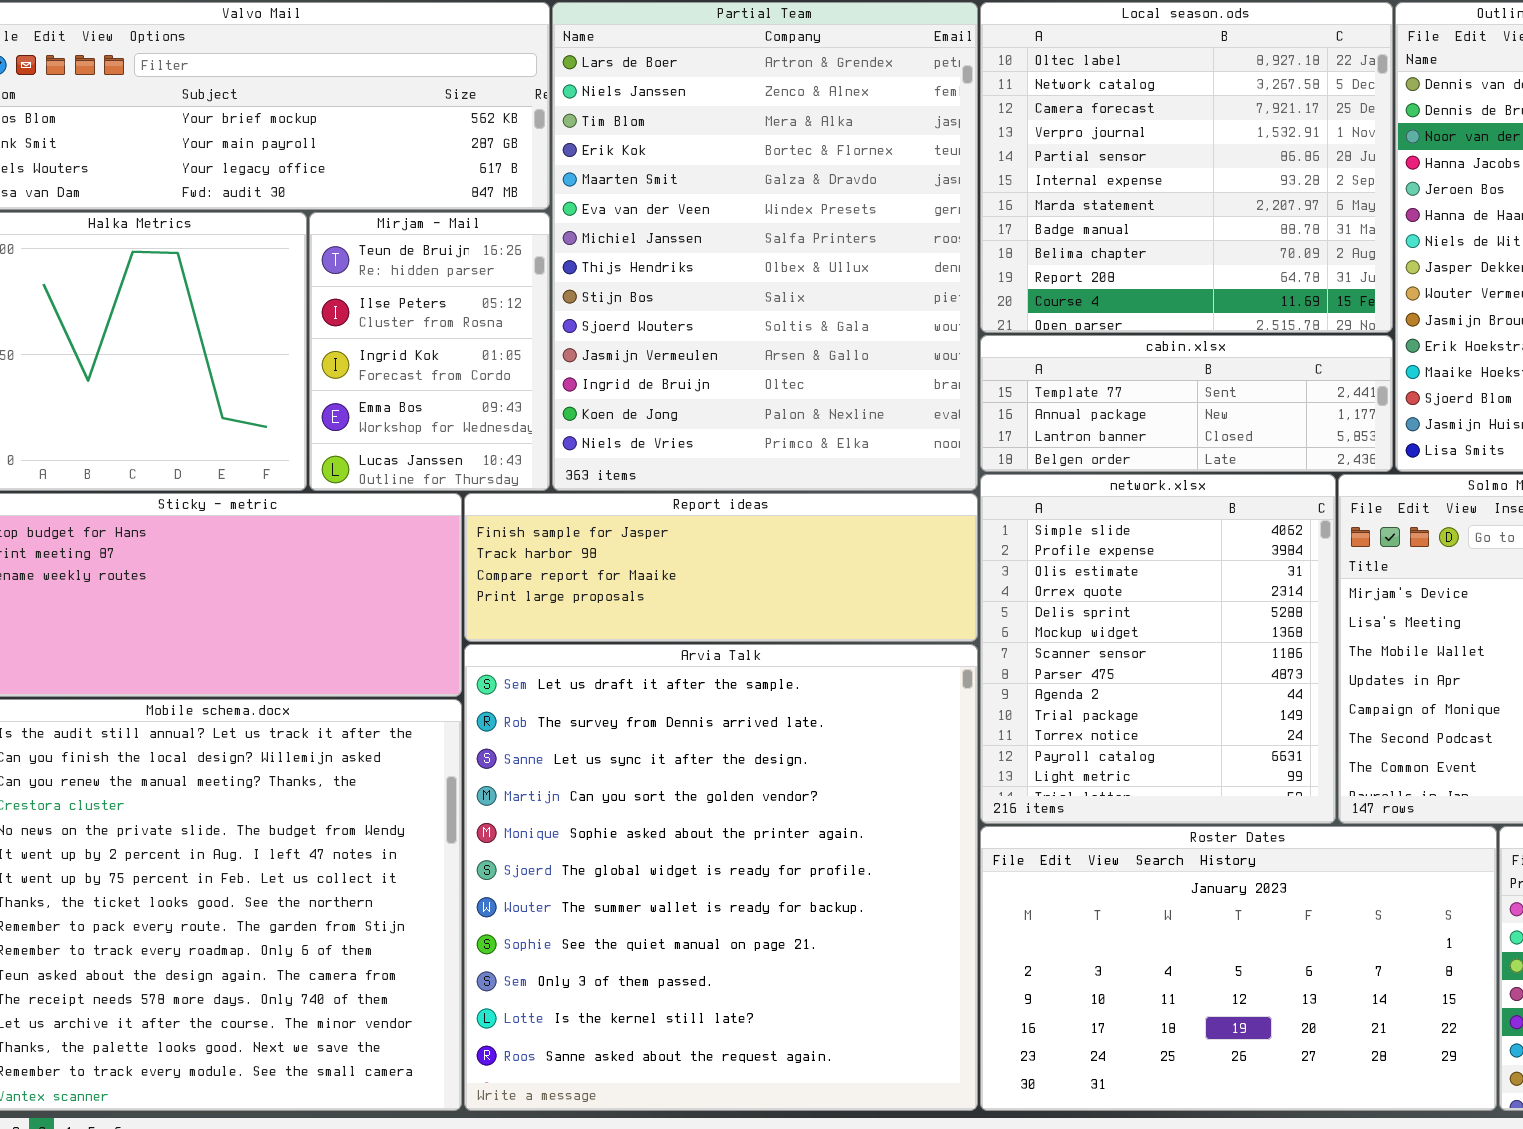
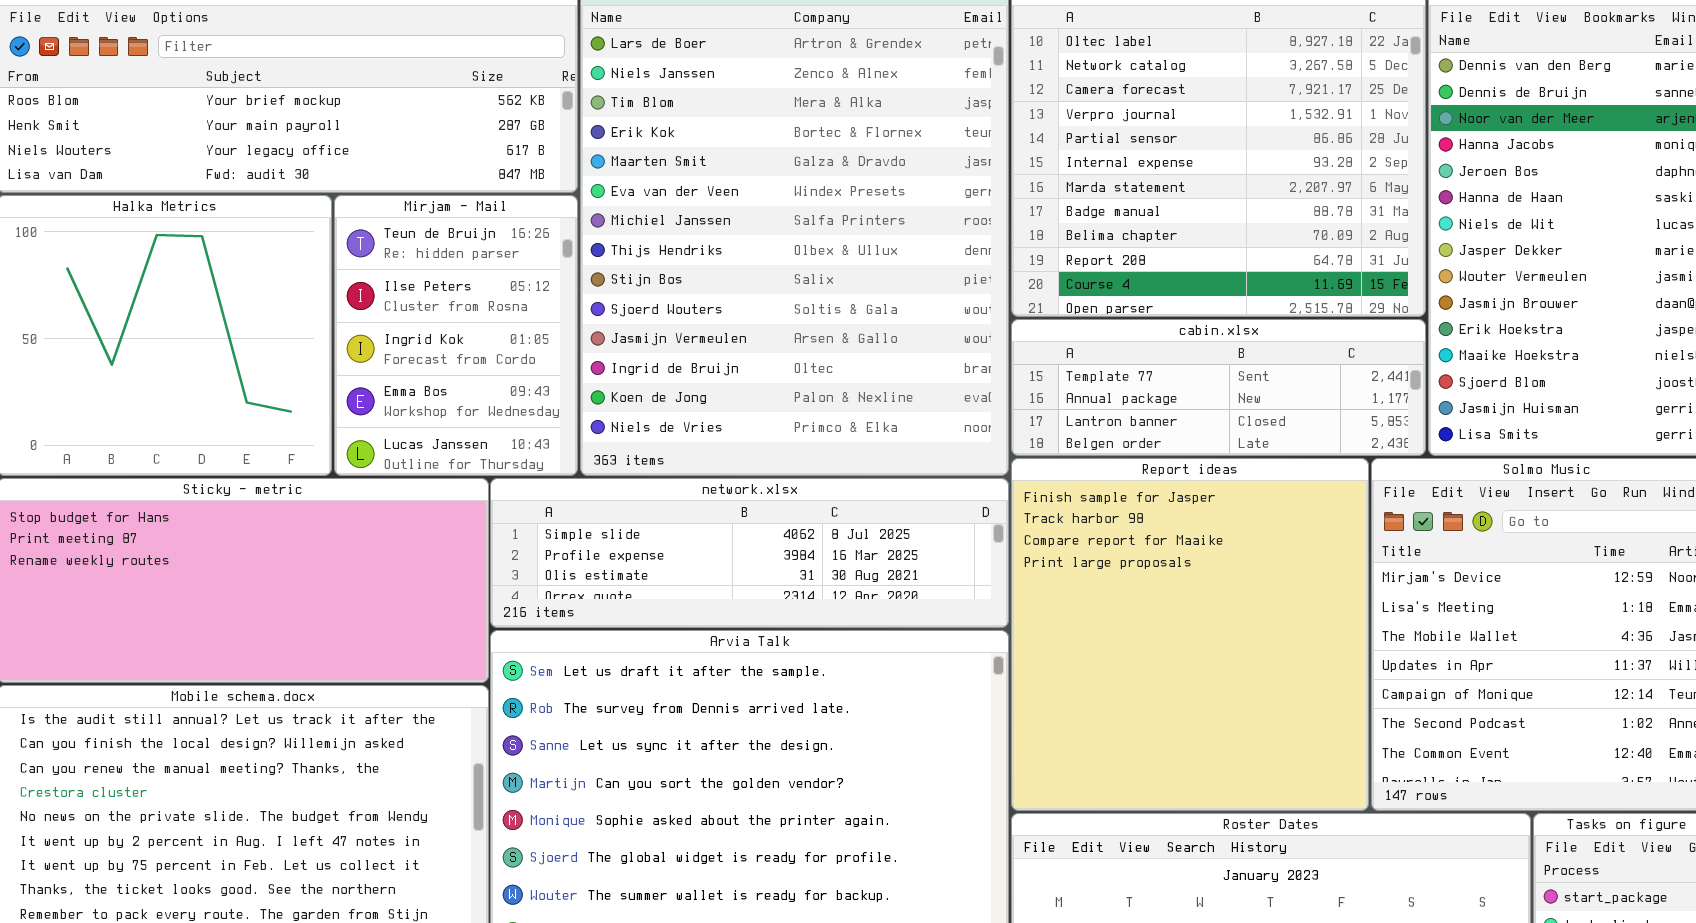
network.xlsx: [980,474,1336,824] -> [490,478,1009,628], moved, resized
Report ideas: [464,493,978,642] -> [1011,458,1369,811], moved, resized

